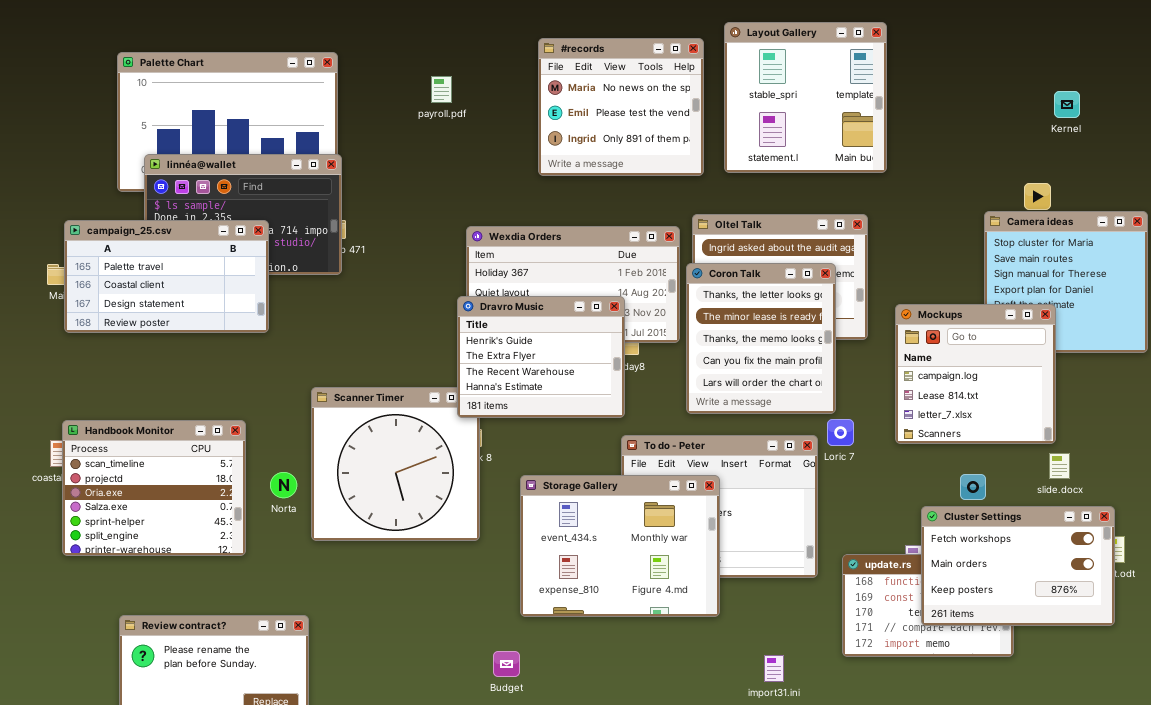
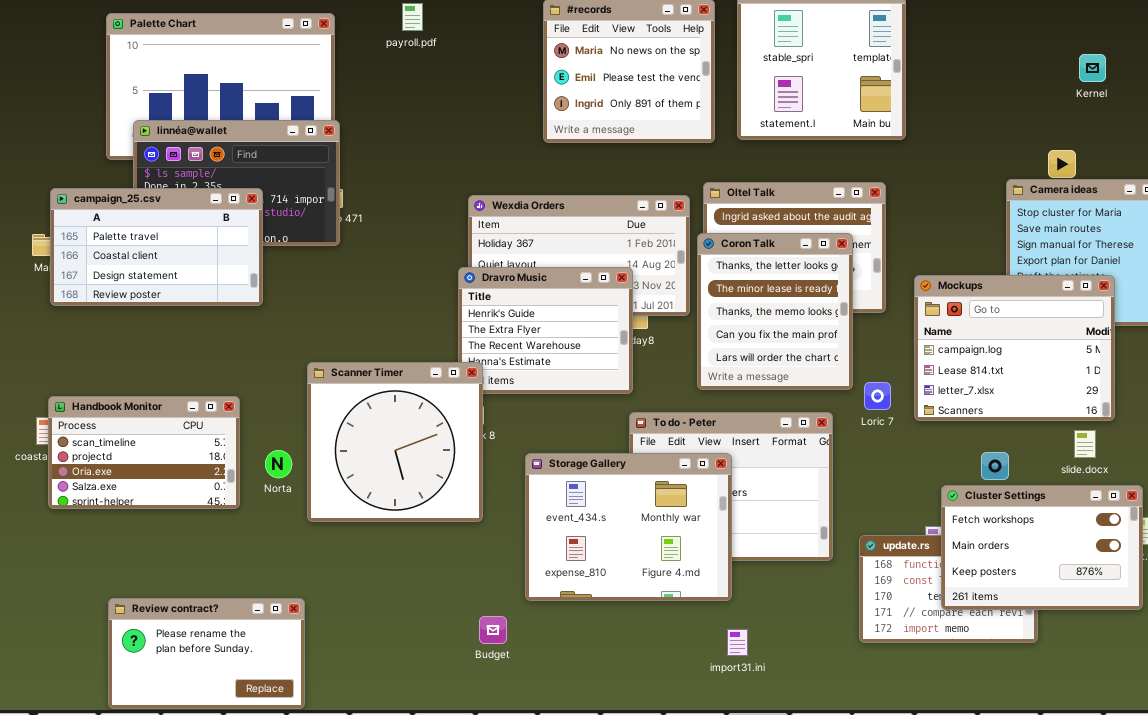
payroll.pdf: [431,76,452,103] -> [402,3,423,31], moved
Mockups: [895,304,1056,444] -> [914,275,1115,421], resized
Scanner Timer: [311,387,480,541] -> [307,362,483,522], raised
Loric 7: [827,419,854,446] -> [864,382,891,410], moved
Handbook Monitor: [62,420,246,556] -> [48,396,240,509], resized
Budget: [493,651,520,677] -> [479,616,507,644], moved
import31.ini: [764,655,784,682] -> [727,629,748,656], moved

